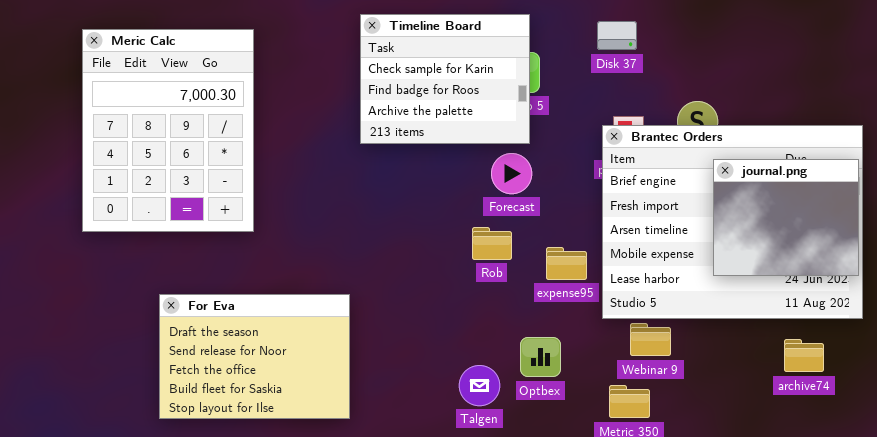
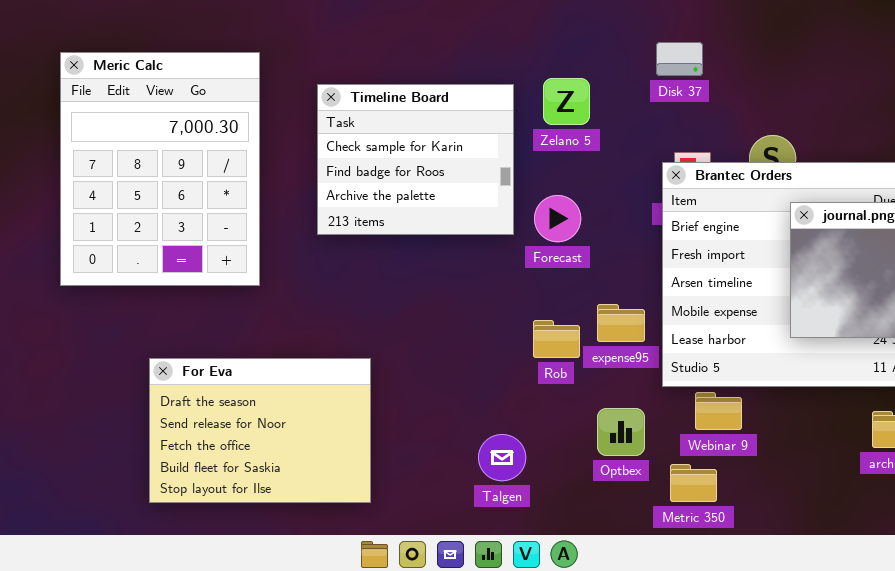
Timeline Board: [360,14,530,144] -> [317,84,514,235], moved
Rob: [472,227,512,260] -> [533,320,580,358], moved
Optbex: [520,337,561,377] -> [597,408,645,456], moved
Talgen: [459,365,500,406] -> [478,434,526,481], moved

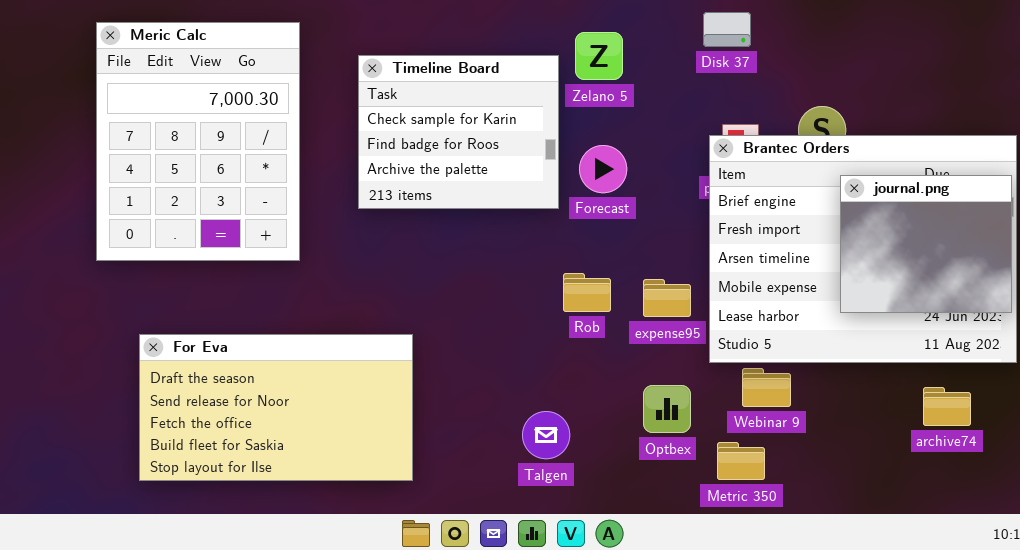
Zelano 5: [543,78,590,125] -> [575,32,623,80], moved
Forecast: [534,195,581,242] -> [579,145,627,193], moved
Rob: [533,320,580,358] -> [563,273,611,312], moved
For Eva: [149,358,371,503] -> [139,334,413,481], resized

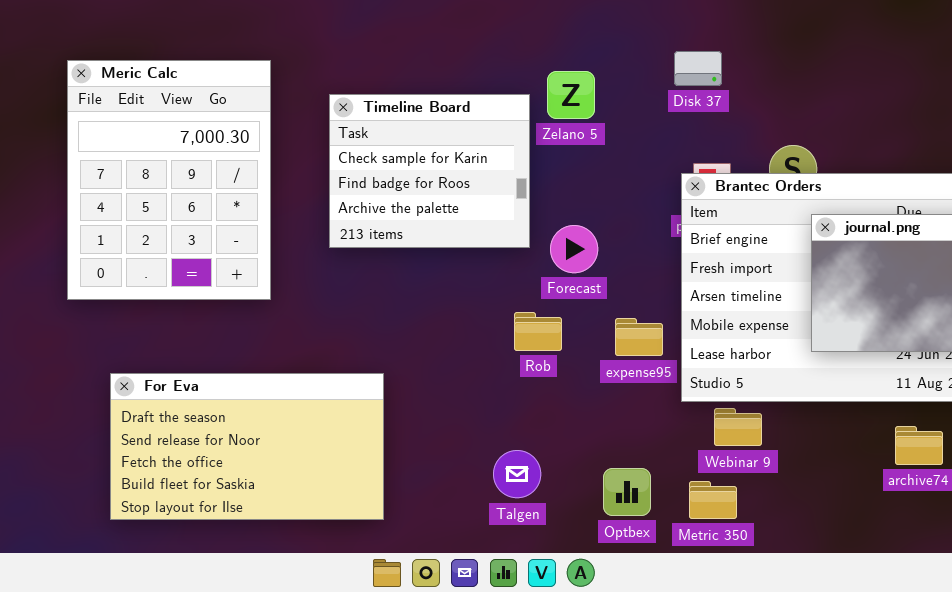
Forecast: [579,145,627,193] -> [550,225,598,273], moved
Rob: [563,273,611,312] -> [514,312,562,351], moved
Optbex: [643,385,691,433] -> [603,468,651,516], moved

